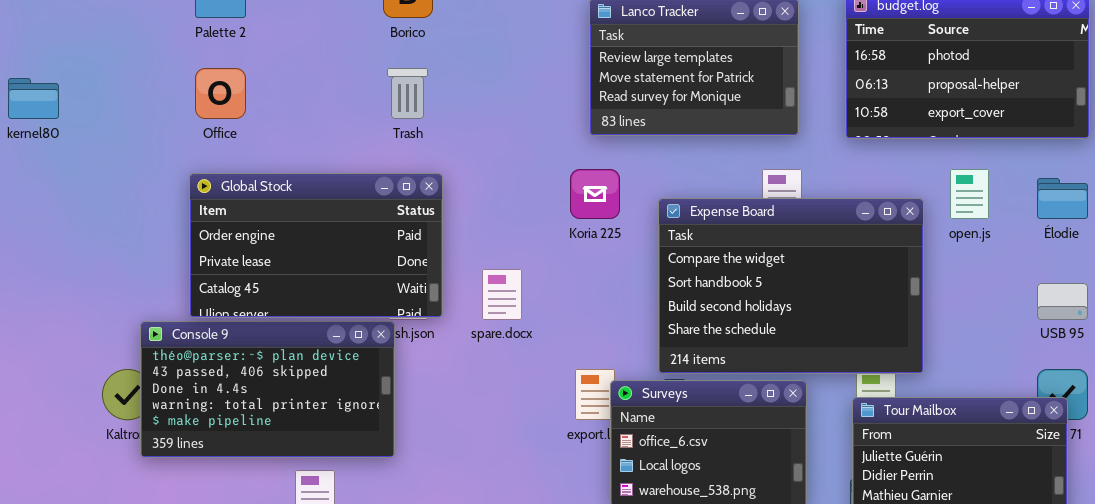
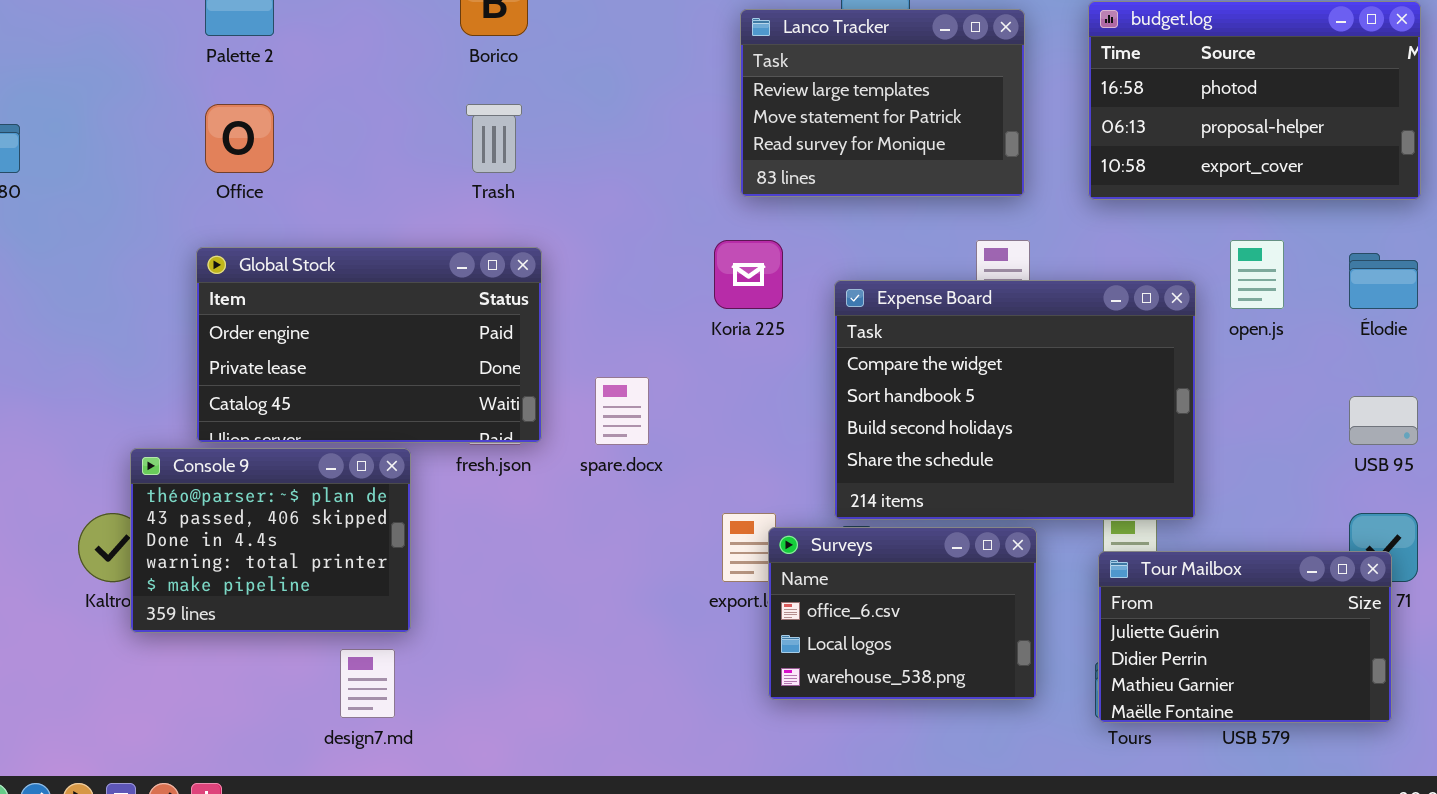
Console 9: [140,321,395,458] -> [130,448,411,633], resized

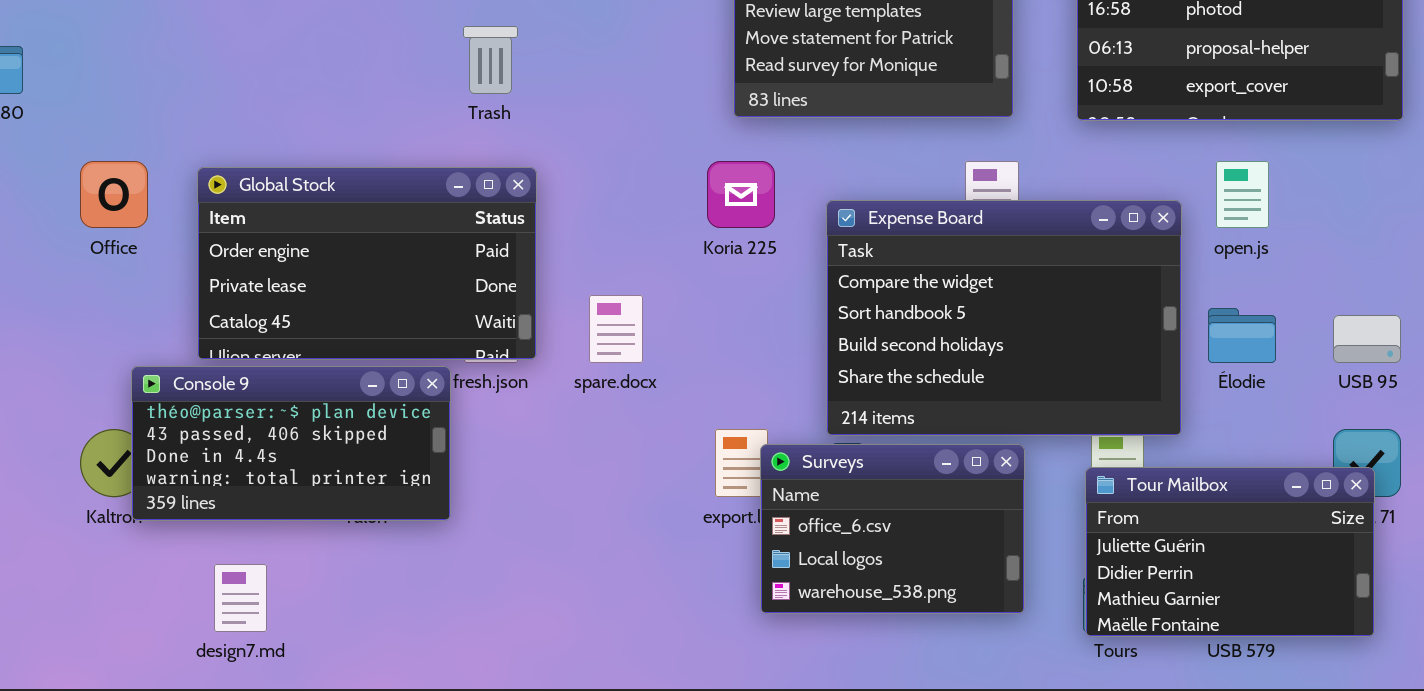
Office: [205,104,274,173] -> [80,161,148,228], moved
Élodie: [1349,253,1418,309] -> [1208,308,1276,363], moved
Console 9: [130,448,411,633] -> [131,366,451,521], resized
design7.md: [340,649,395,718] -> [214,564,267,632], moved

